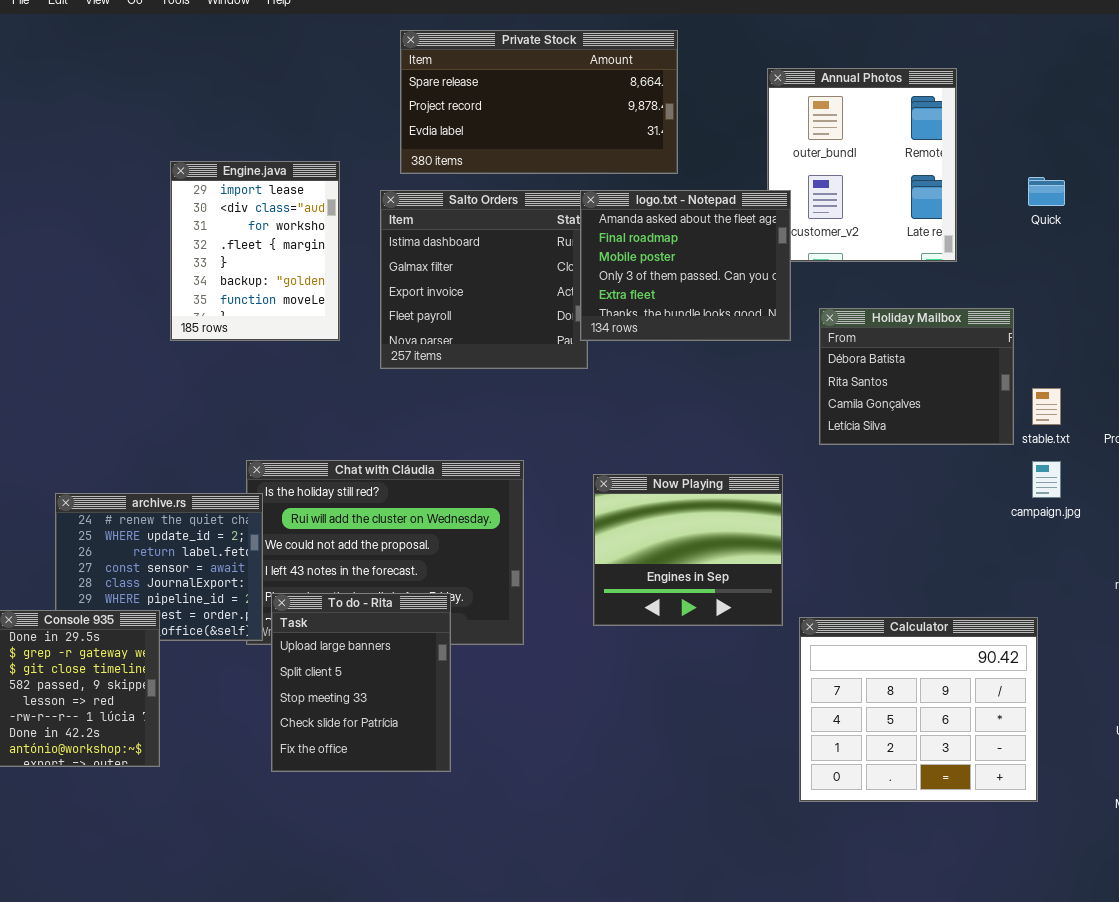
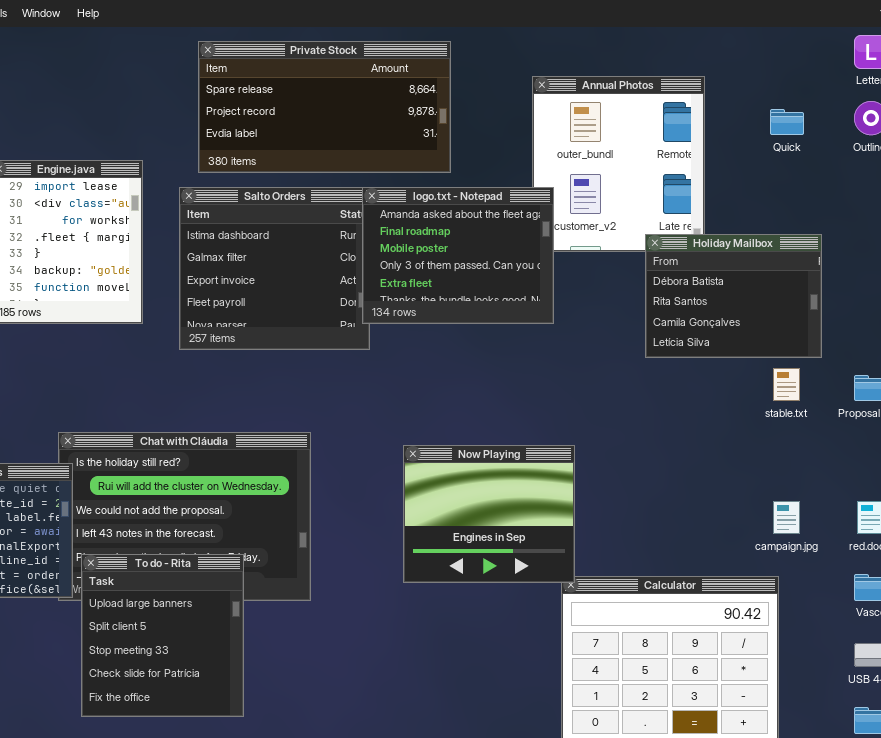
Quick: [1028,177,1065,206] -> [770,109,804,135], moved
Holiday Mailbox: [819,308,1014,445] -> [645,234,822,358], moved
campaign.jpg: [1032,461,1061,498] -> [773,501,800,534], moved
Now Playing: [593,474,783,626] -> [403,445,575,583], moved

